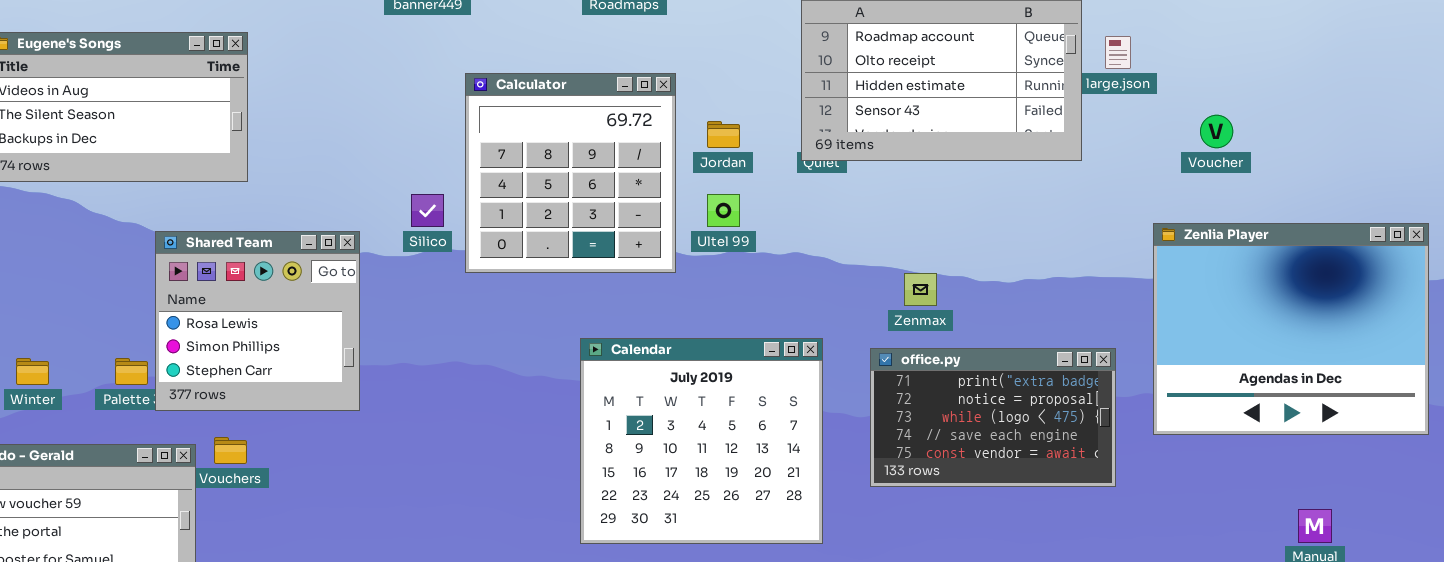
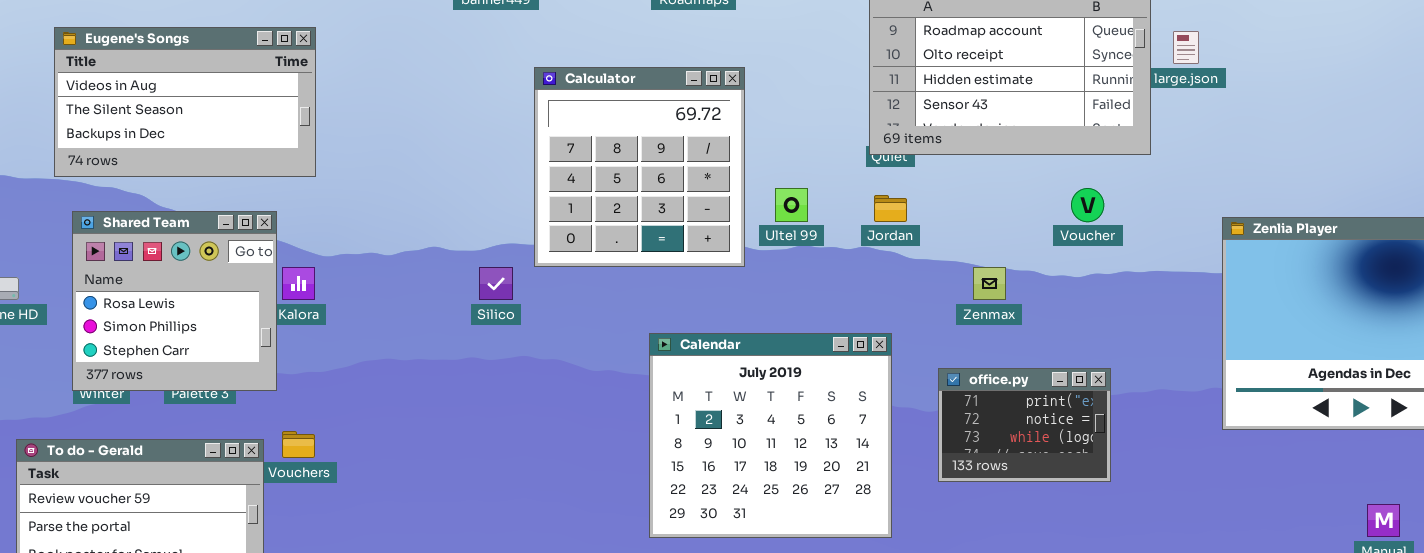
Voucher: [1200,115,1233,148] -> [1071,188,1104,222], moved
Jordan: [707,121,740,148] -> [874,195,907,222], moved
Silico: [411,194,444,227] -> [479,267,513,300], moved
Shared Team: [155,231,360,411] -> [72,211,277,391], moved
office.py: [870,348,1116,487] -> [938,368,1111,482], resized

